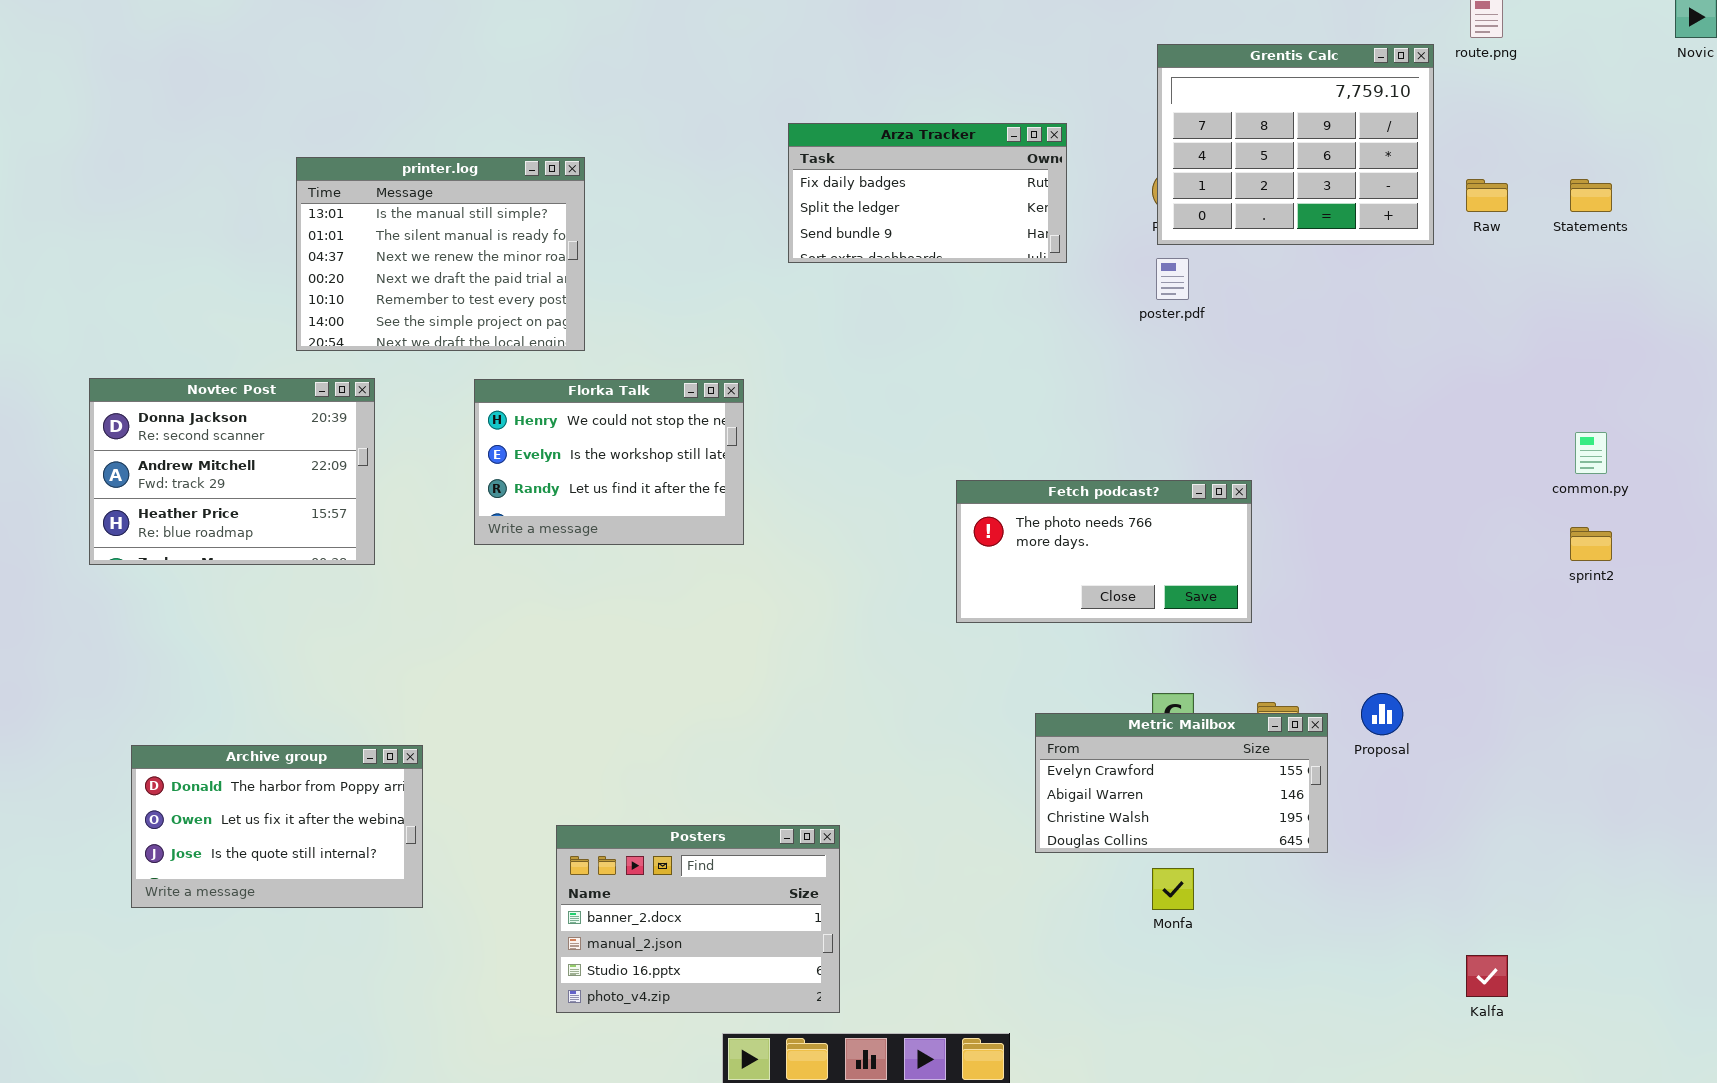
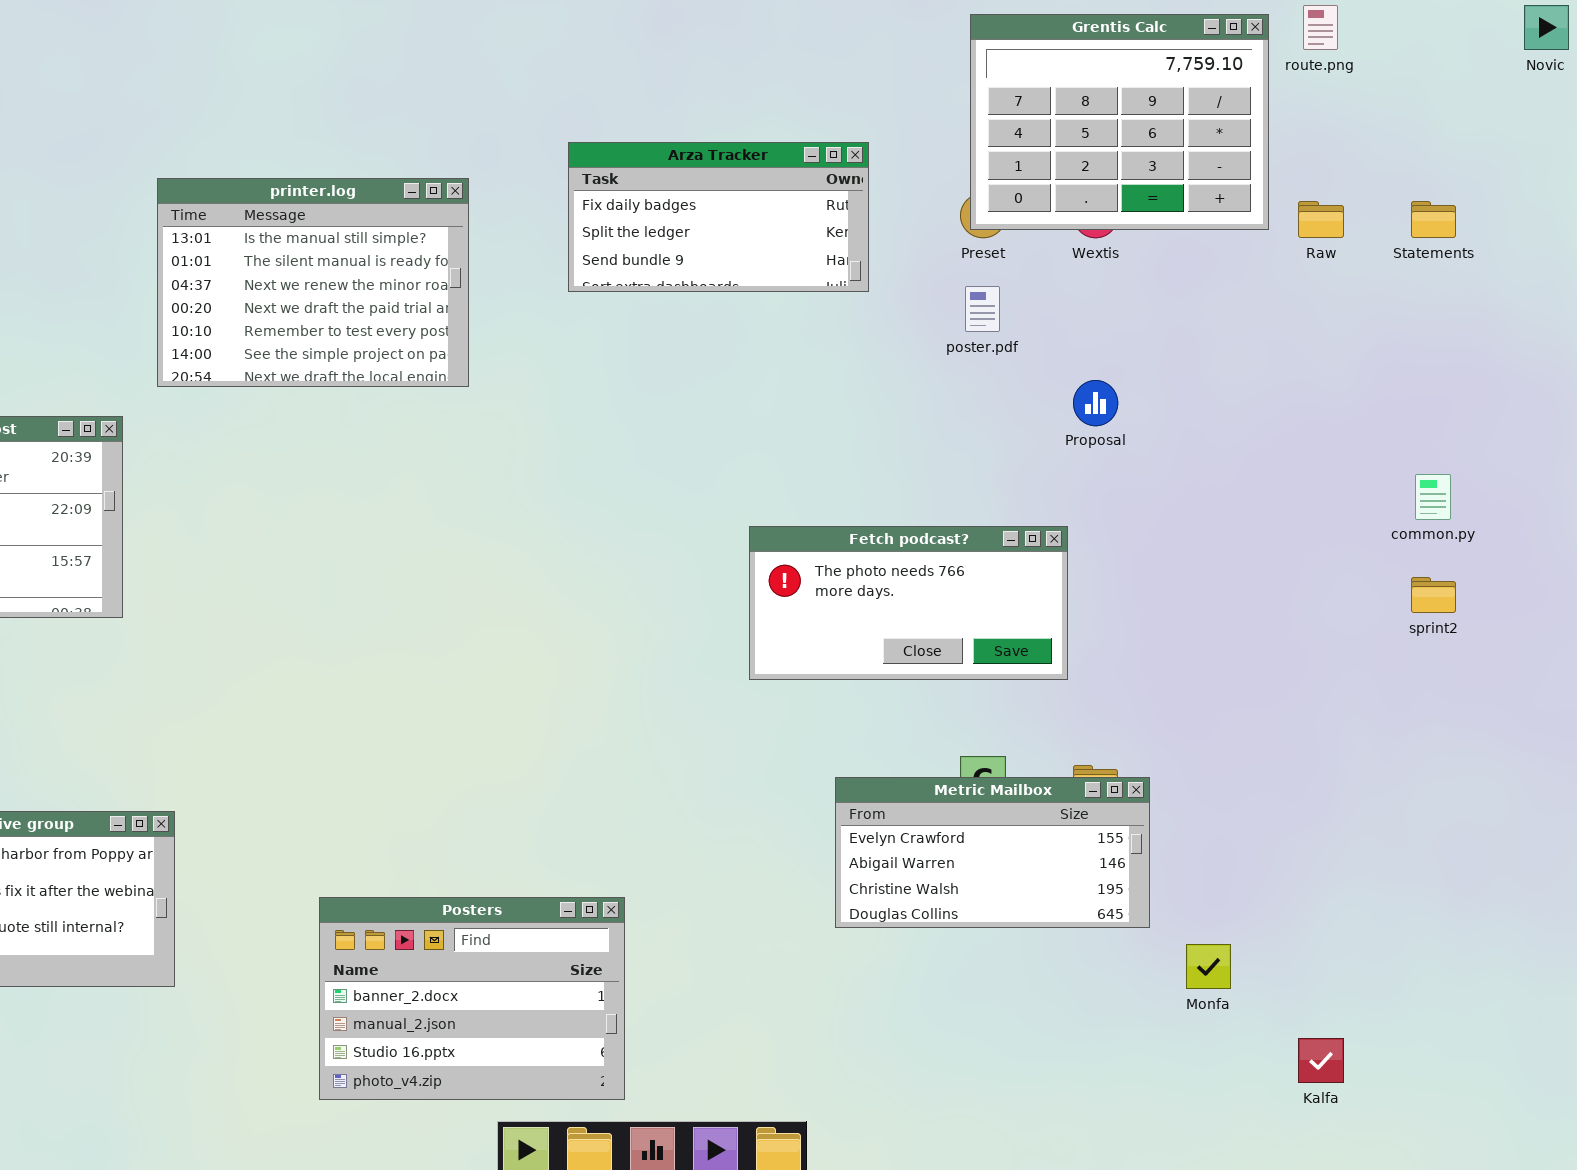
Grentis Calc: [1157,44,1434,245] -> [970,14,1269,230], moved
printer.log: [296,157,585,351] -> [157,178,469,387], moved
Florka Talk: [474,379,744,545] -> none, closed
Proposal: [1361,693,1403,735] -> [1073,380,1118,426], moved
Monfa: [1152,868,1194,910] -> [1186,944,1231,989], moved

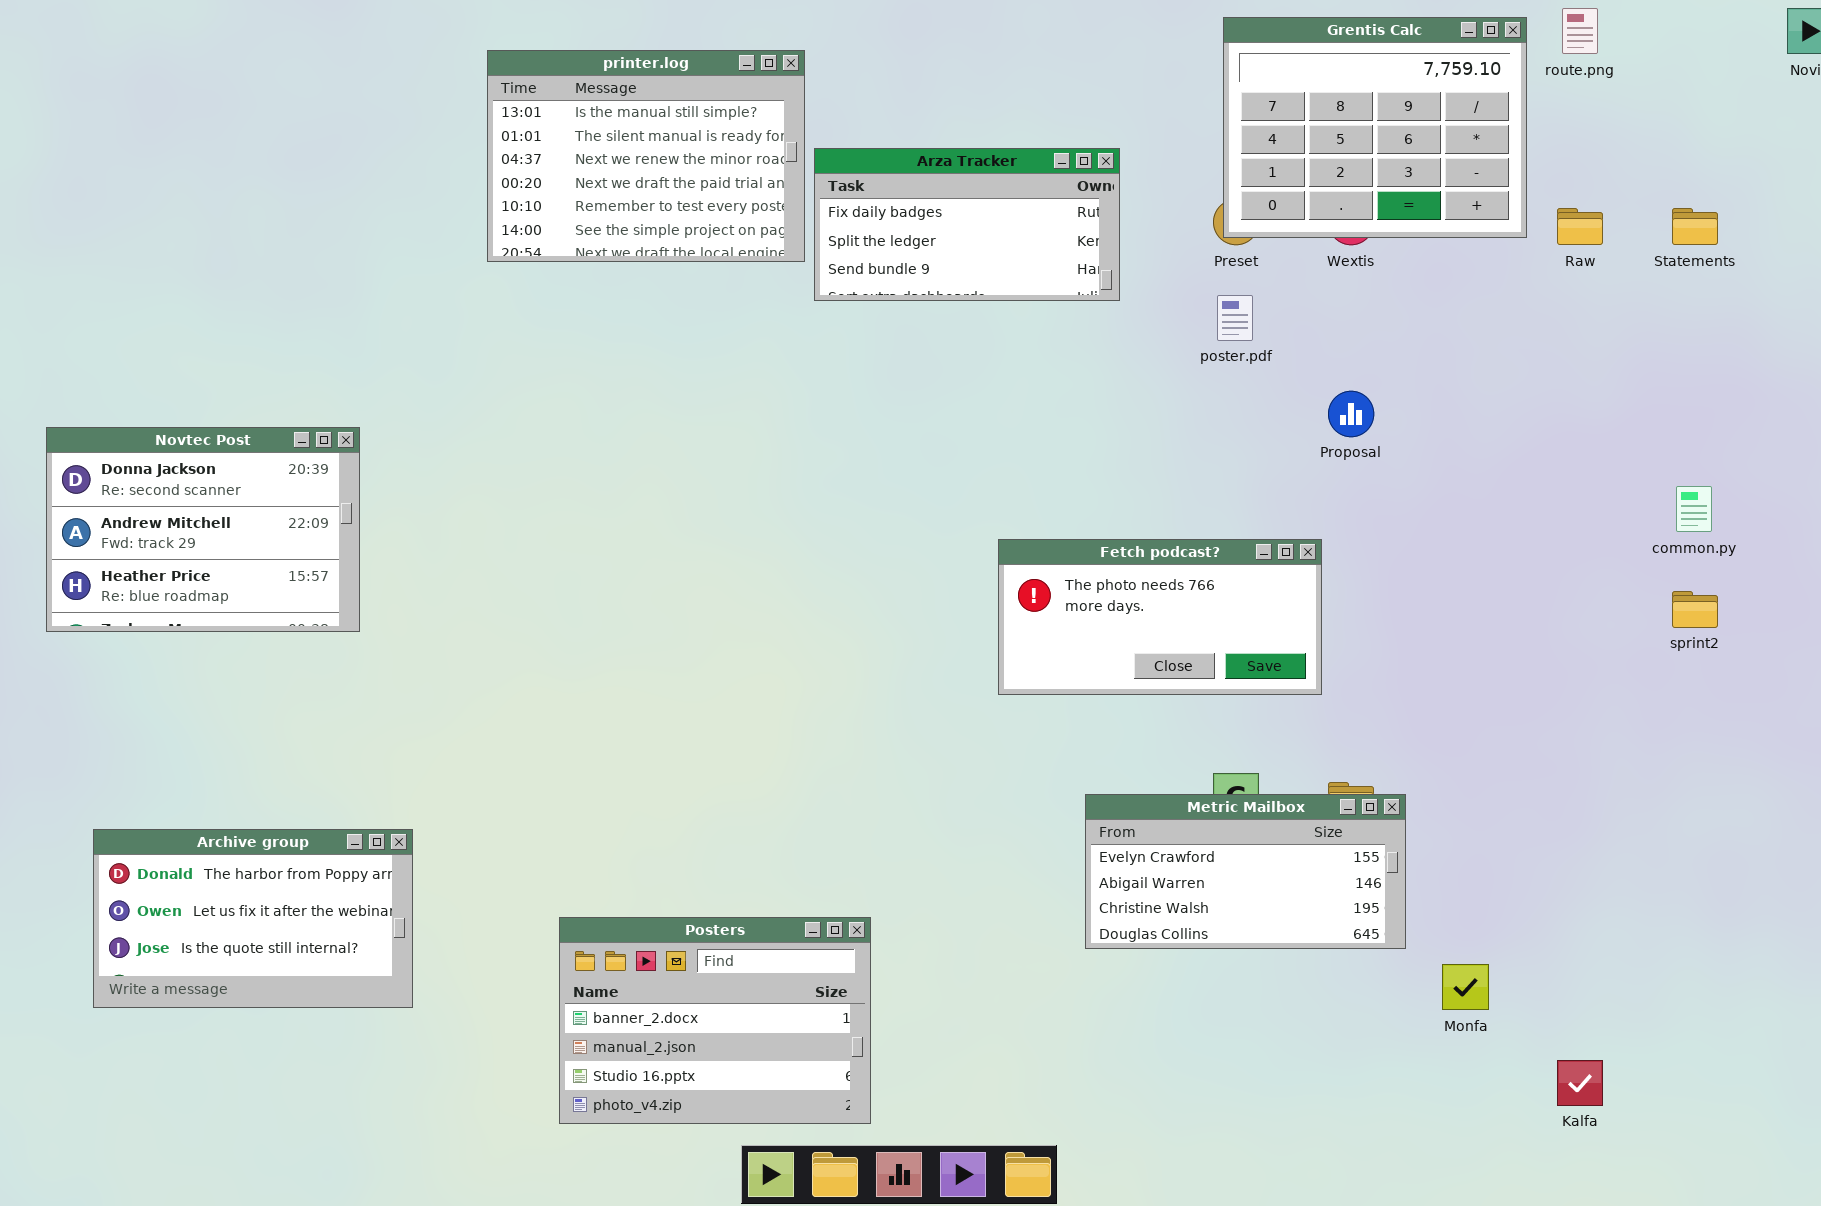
printer.log: [157,178,469,387] -> [487,50,805,262], moved

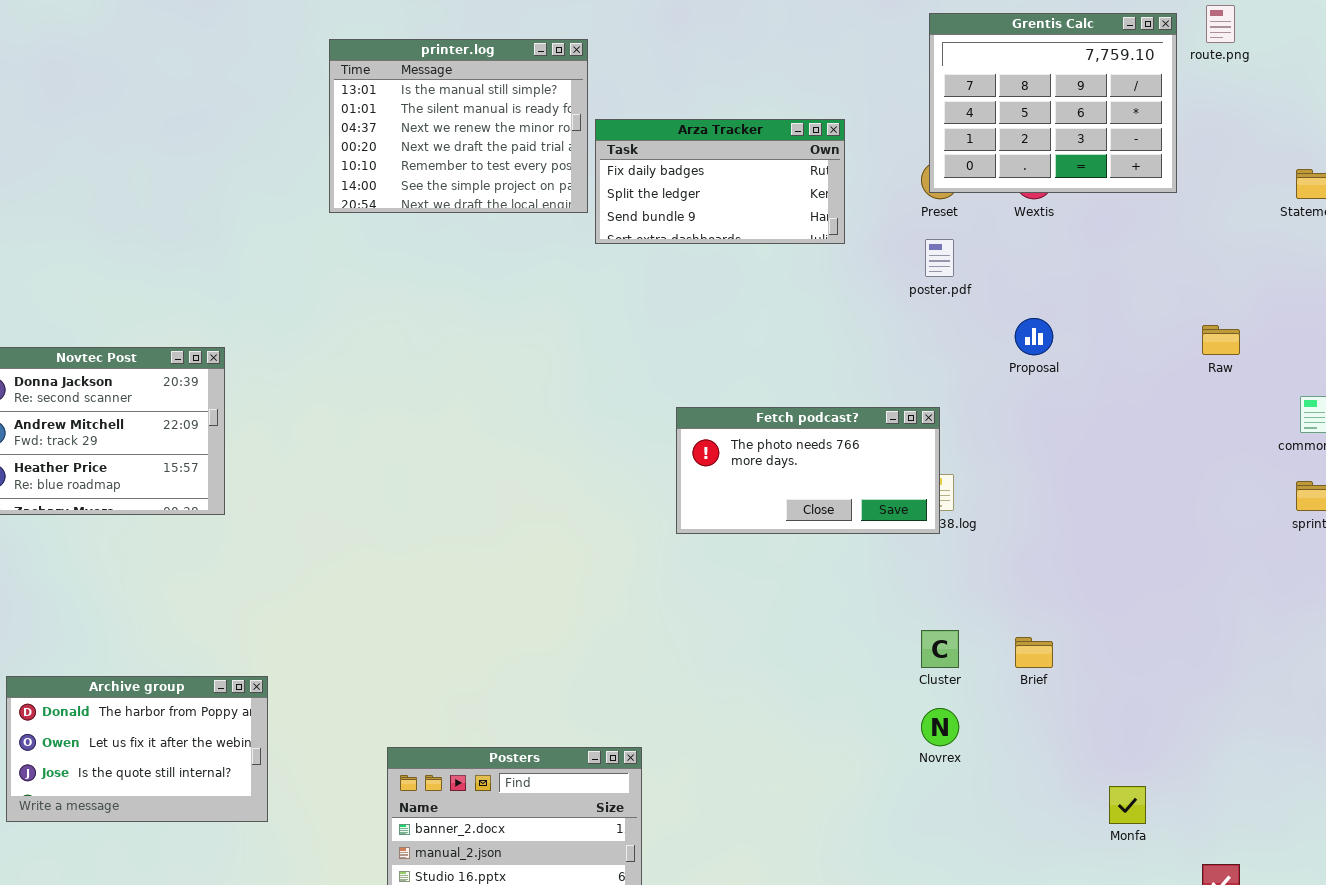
Raw: [1557,208,1603,245] -> [1202,325,1240,355], moved
Fetch podcast?: [998,539,1322,695] -> [676,407,940,534], moved
Metric Mailbox: [1085,794,1406,949] -> none, closed

